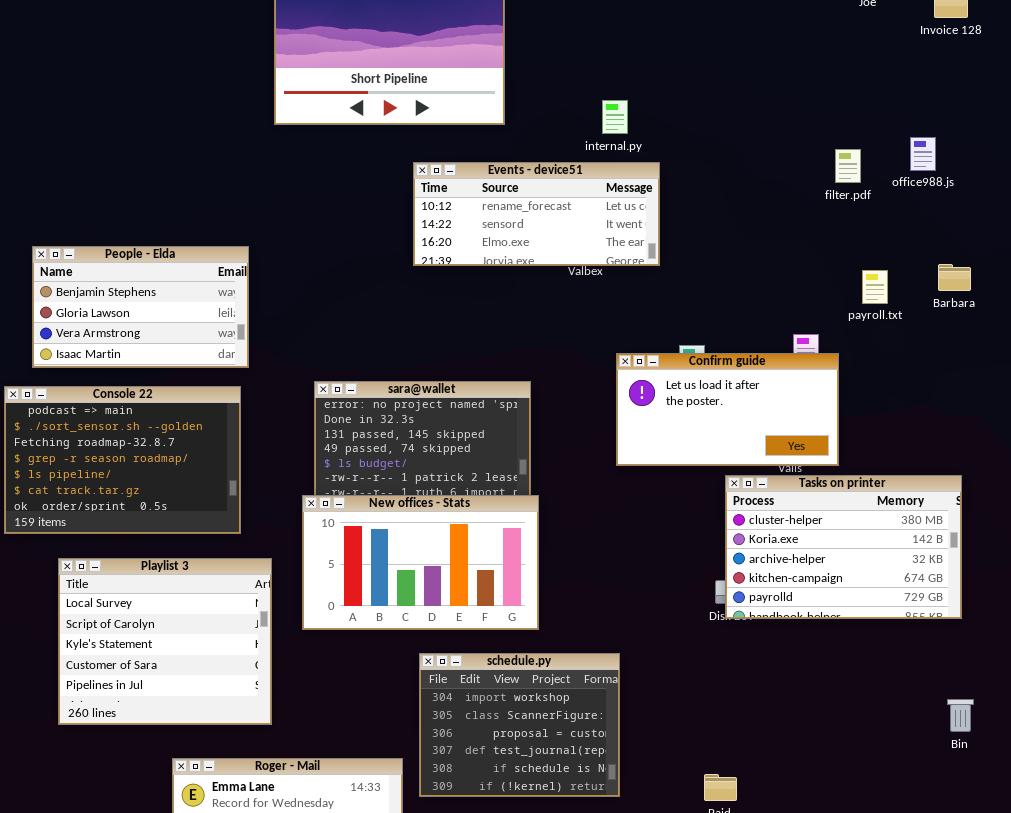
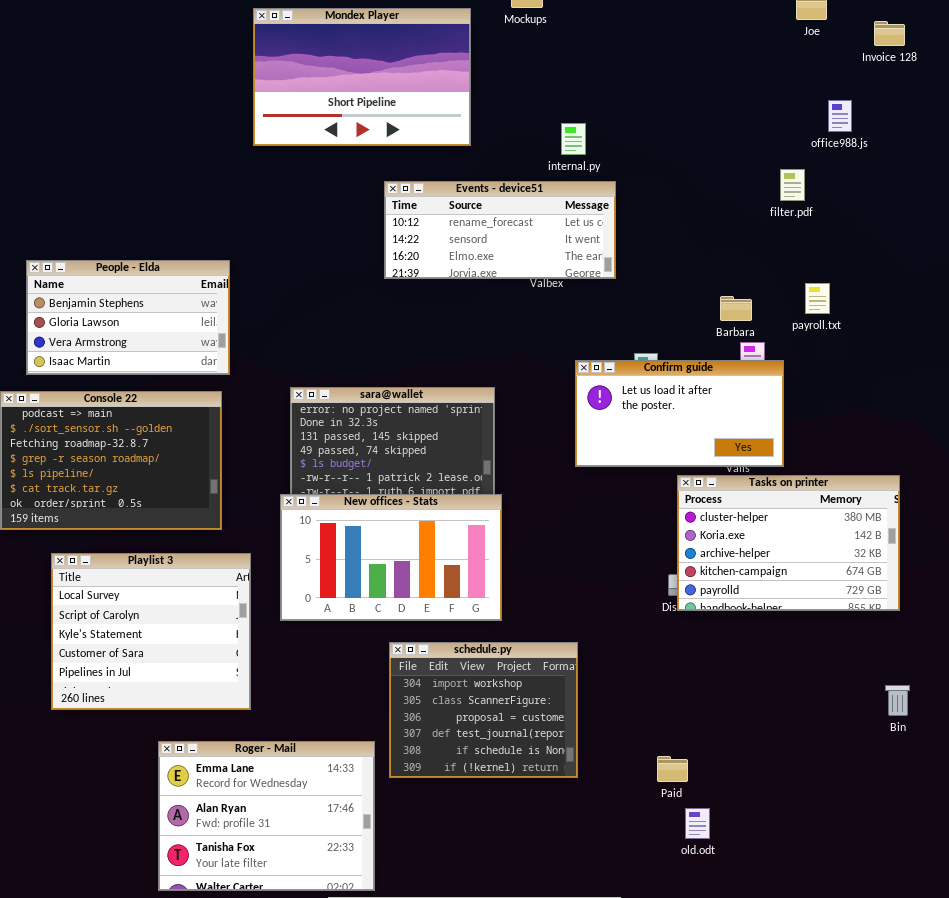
office988.js: [910,137,936,171] -> [828,100,852,132], moved
Barbara: [938,264,971,291] -> [720,296,752,321], moved

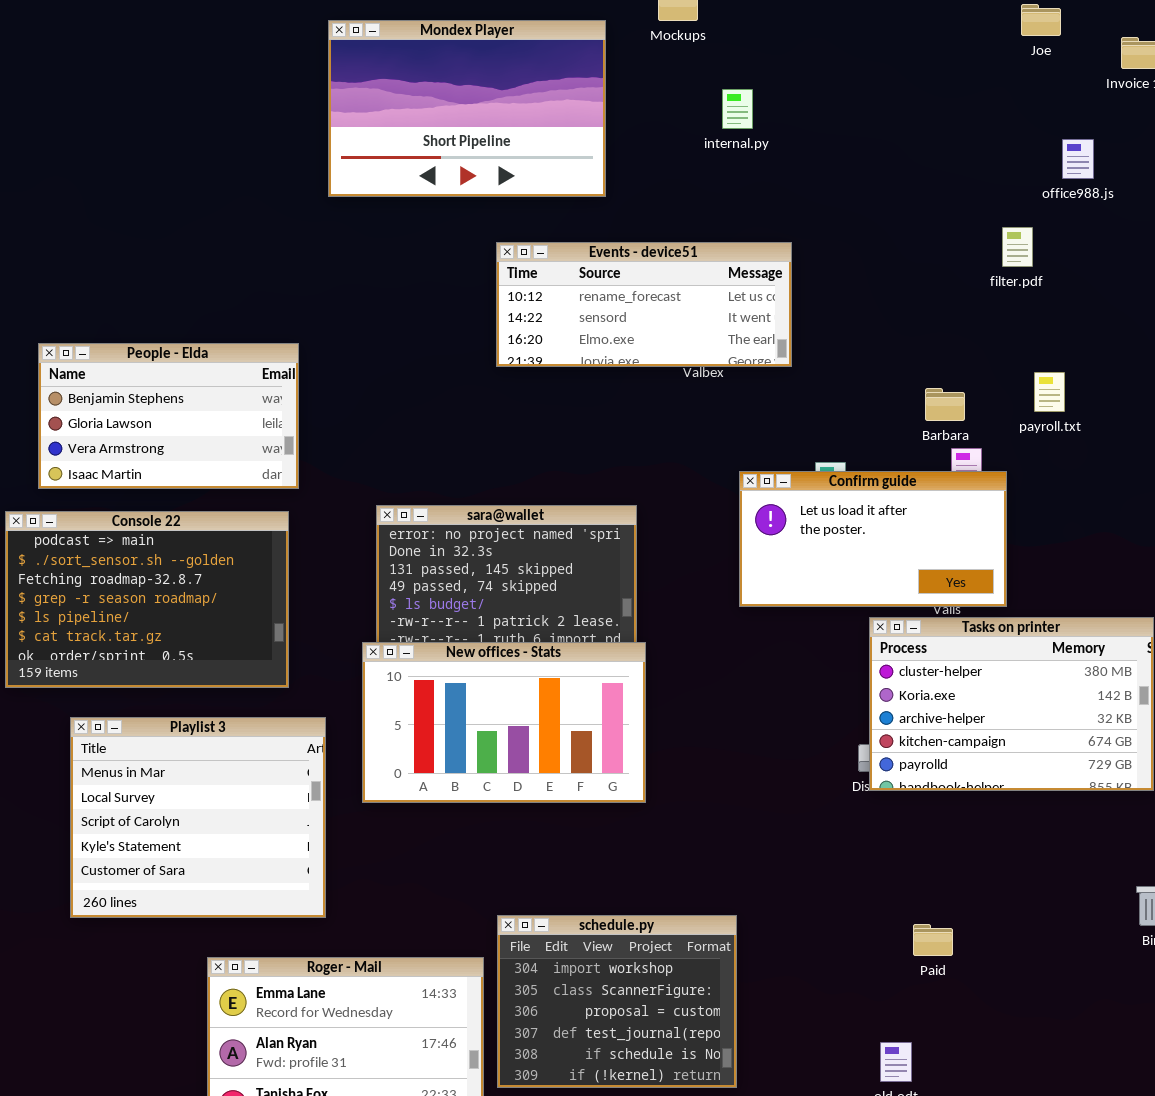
internal.py: [561,123,586,155] -> [722,89,753,129], moved
Playlist 3: [51,553,251,710] -> [70,717,326,918], scrolled up 1 row
schedule.py: [389,642,578,778] -> [497,915,737,1088], moved
Paid: [657,756,688,782] -> [913,924,953,956], moved

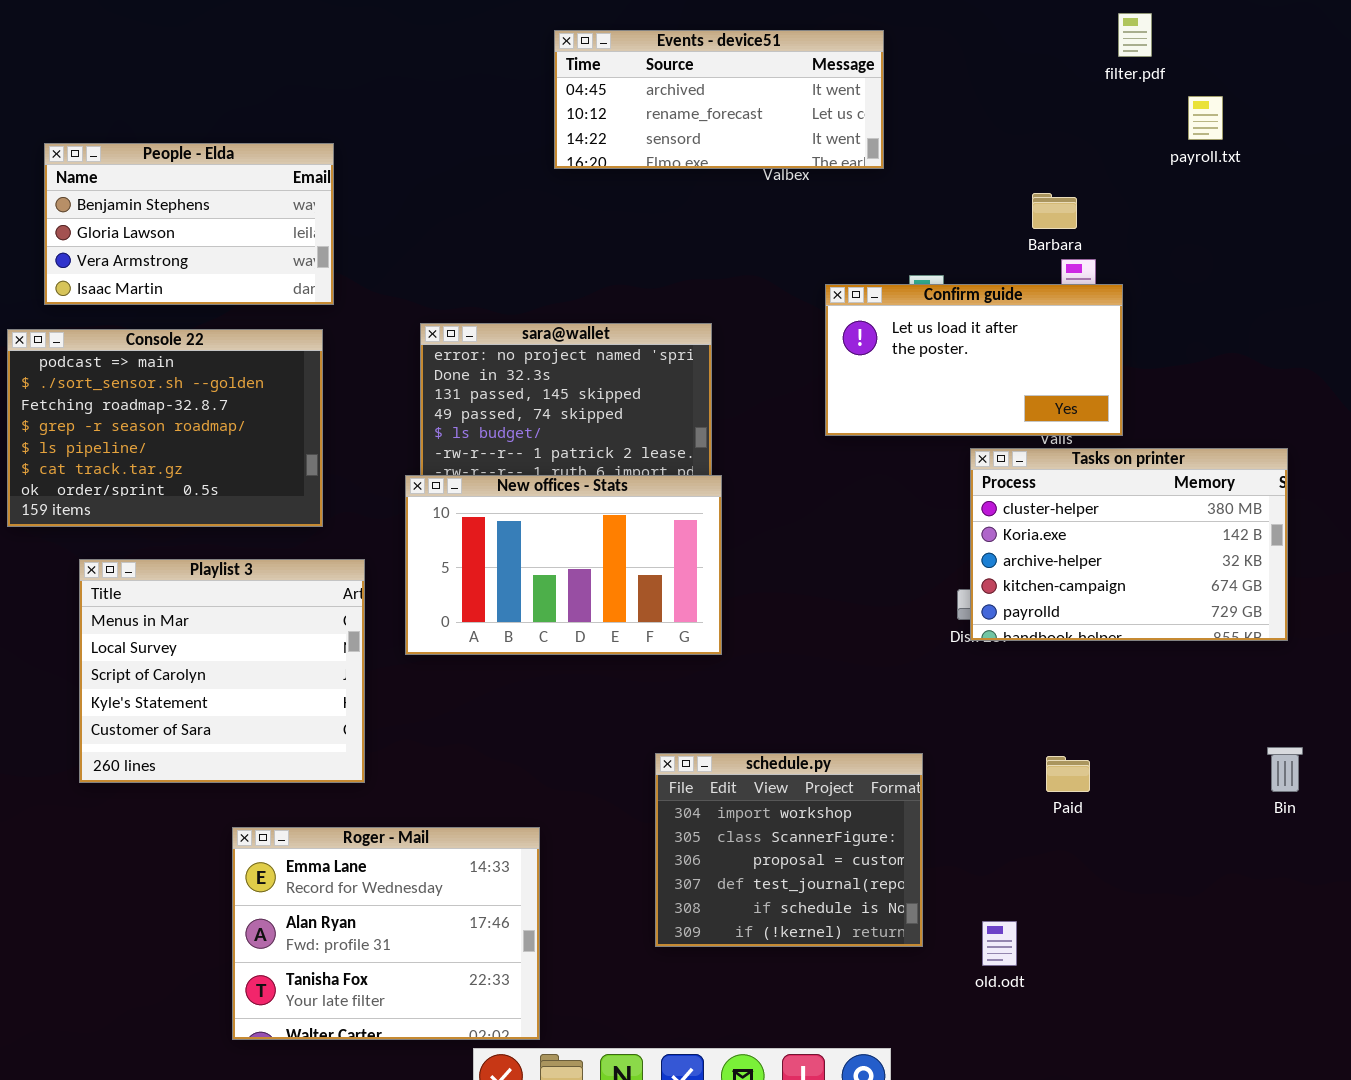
Events - device51: [496,242,792,367] -> [554,30,884,169], scrolled up 1 row
payroll.txt: [1034,372,1065,412] -> [1188,96,1223,140], moved
schedule.py: [497,915,737,1088] -> [655,753,923,947], moved
Paid: [913,924,953,956] -> [1046,756,1090,792], moved

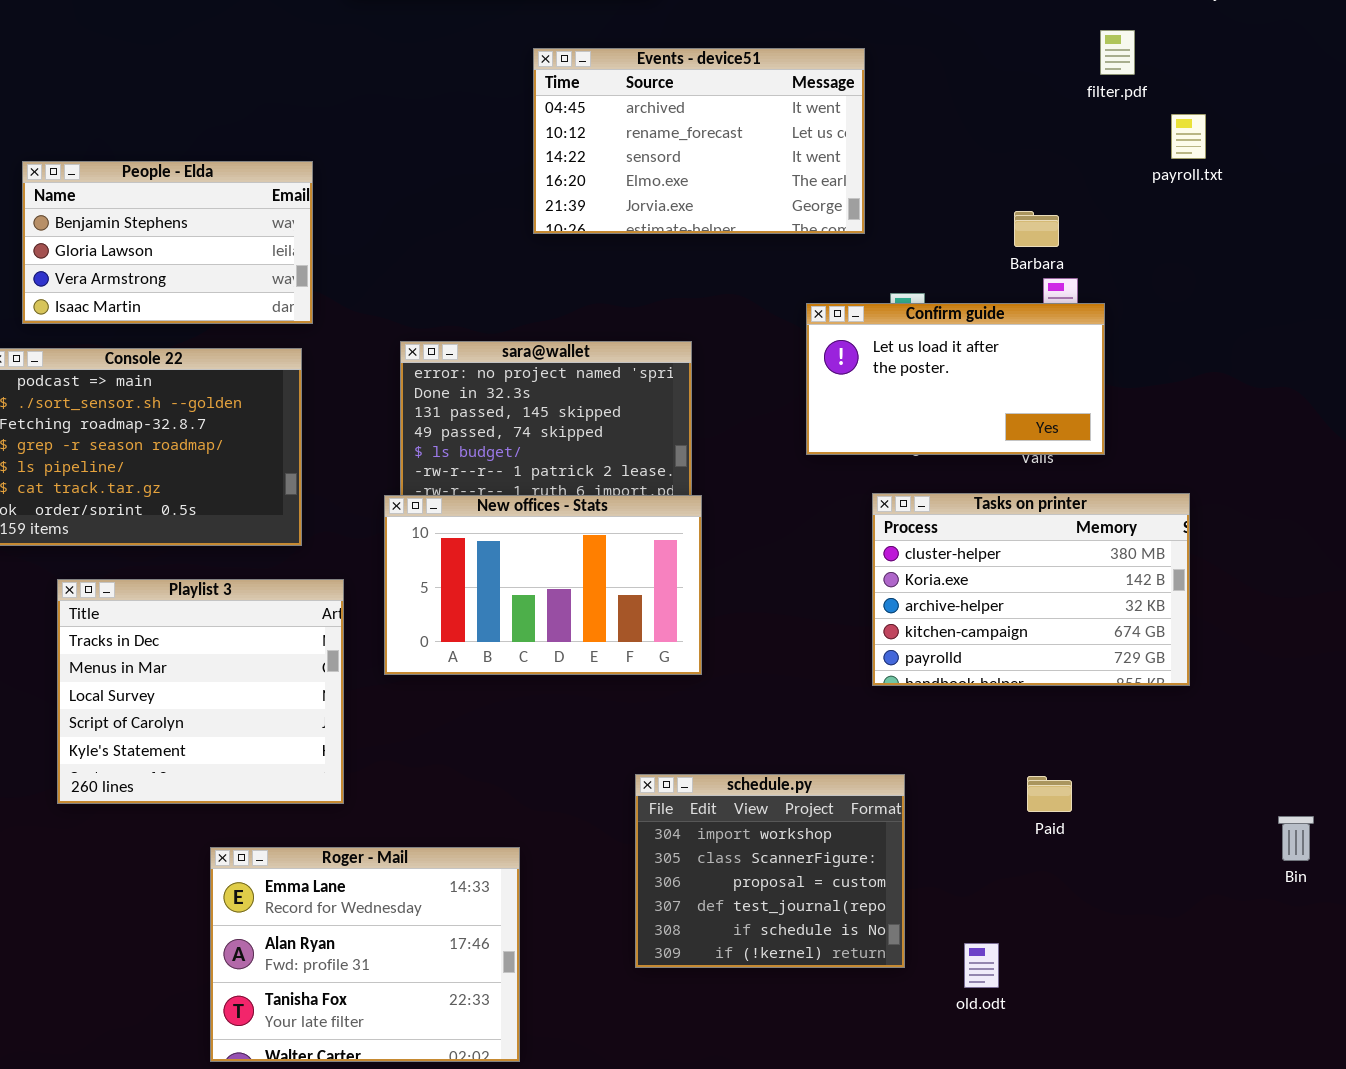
Events - device51: [554,30,884,169] -> [533,48,865,234], resized
Tasks on printer: [970,448,1288,641] -> [872,493,1190,686], moved
Playlist 3: [79,559,365,783] -> [57,579,344,804], scrolled up 1 row
Bin: [1267,747,1303,792] -> [1278,816,1314,861], moved

